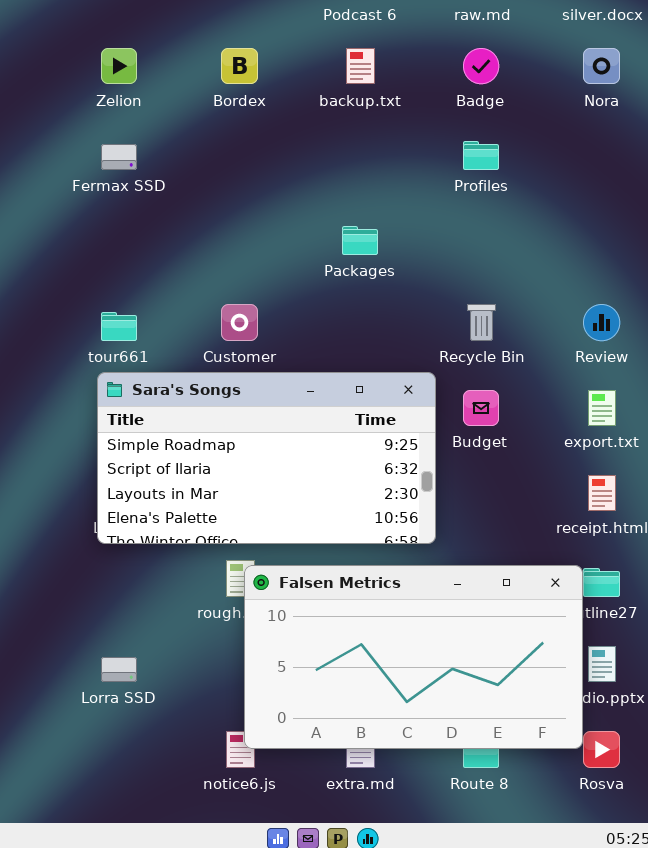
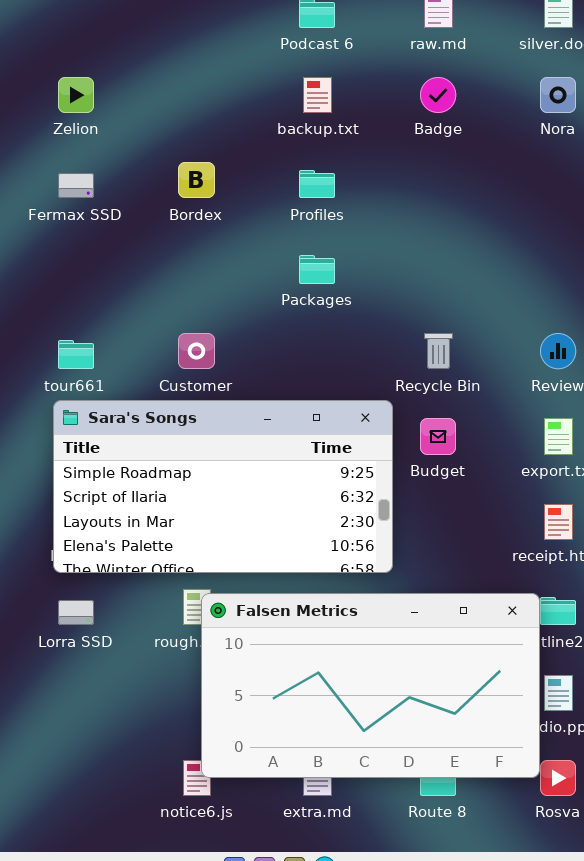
Bordex: [221,48,258,84] -> [178,162,215,198], moved
Profiles: [463,141,499,170] -> [299,170,335,198], moved
Lorra SSD: [101,657,137,682] -> [58,600,94,625], moved

